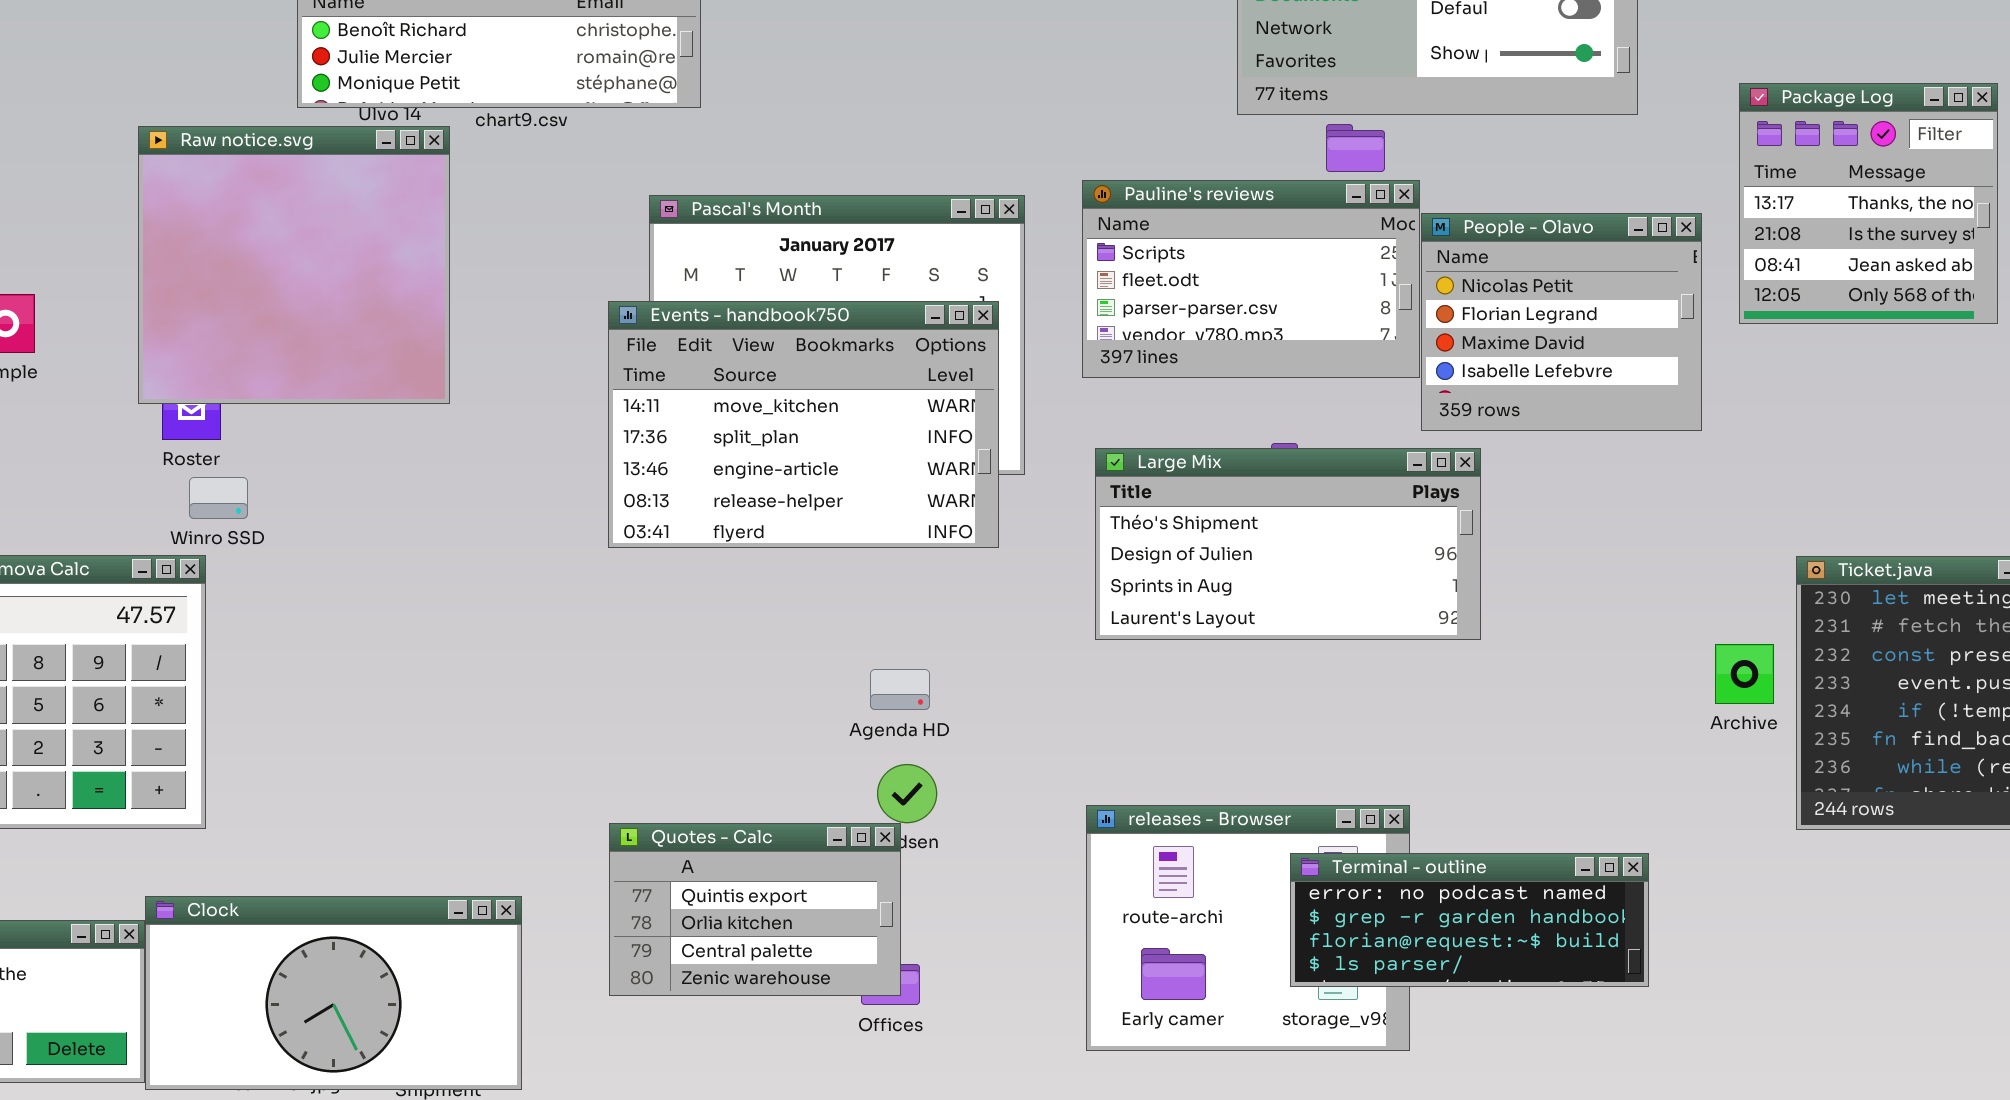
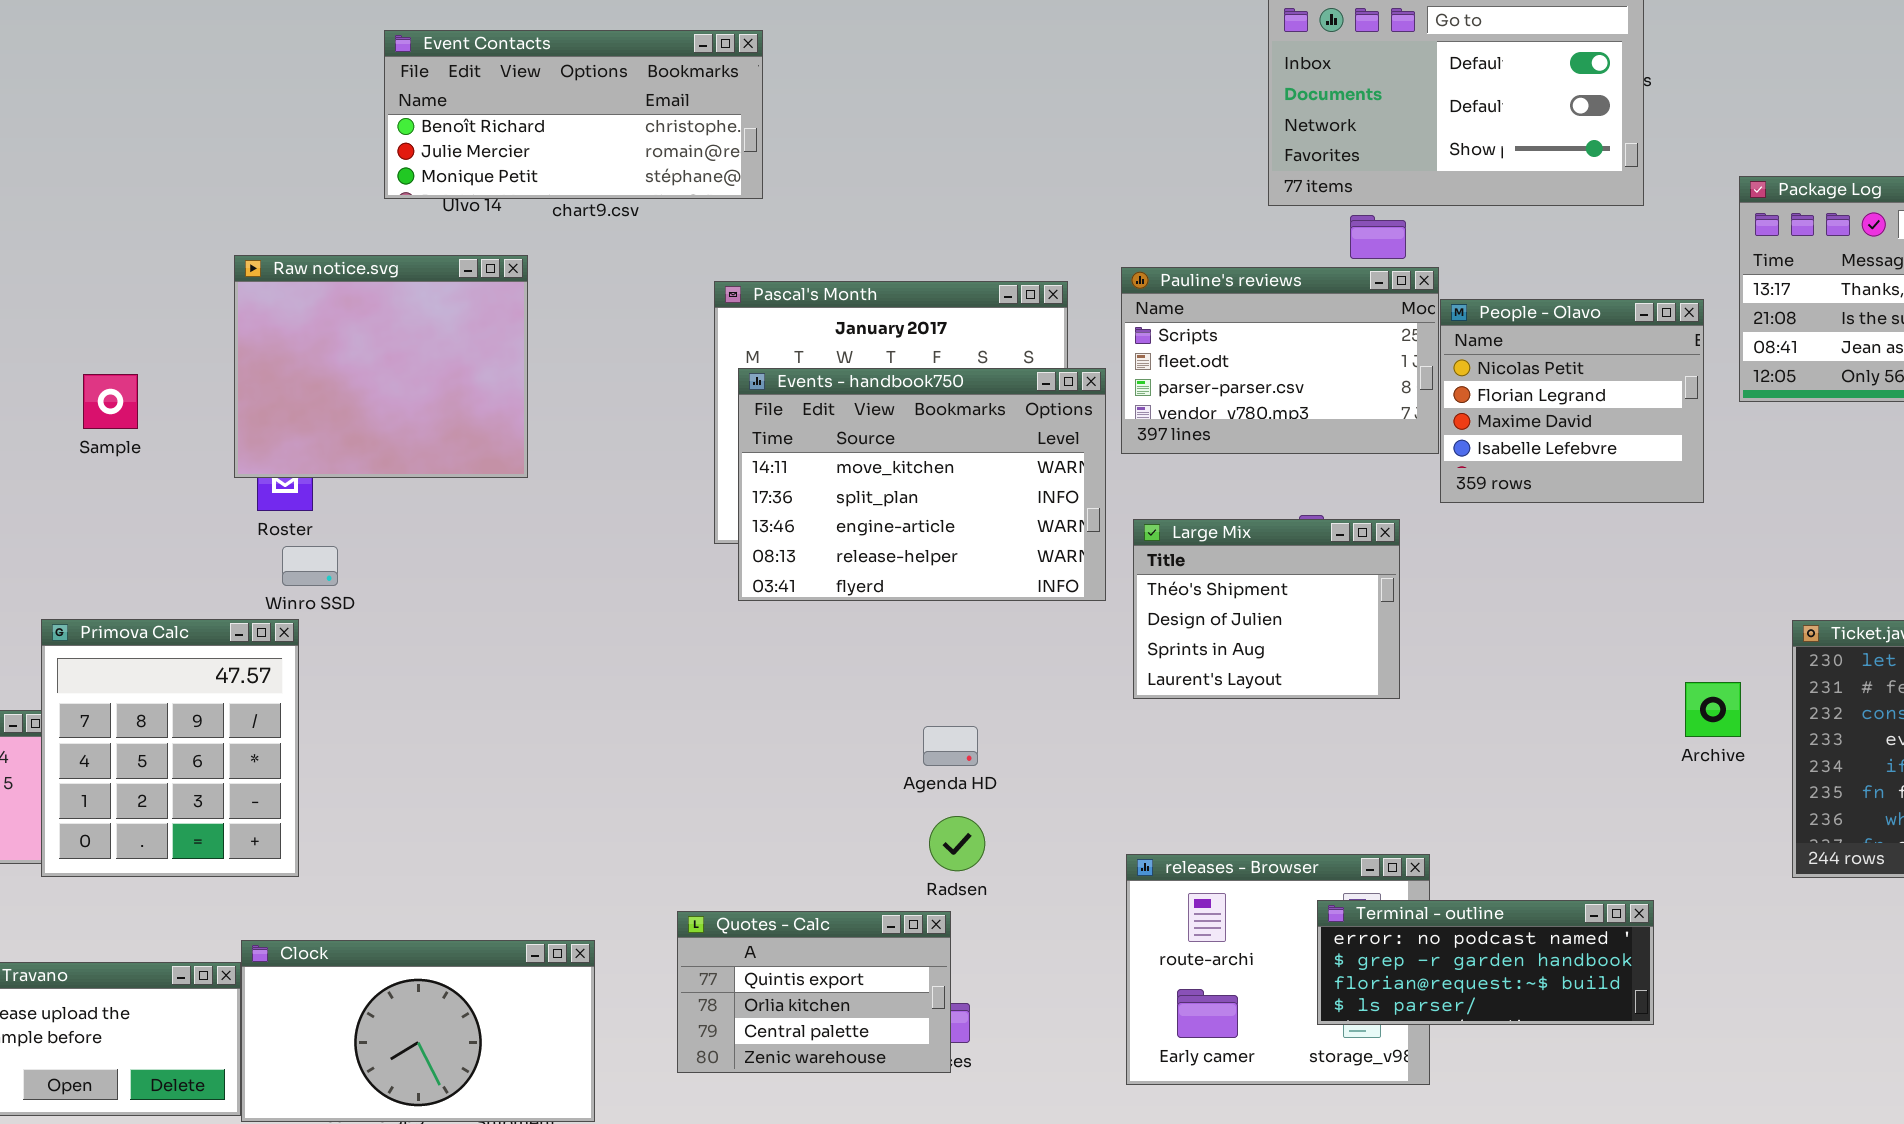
Raw notice.svg: [138,126,450,404] -> [234,255,528,478], resized
Events - handbook750: [608,301,999,548] -> [738,368,1106,601], moved
Large Mix: [1095,448,1481,640] -> [1133,519,1400,699], resized
Archive: [1715,644,1774,704] -> [1685,682,1741,737], moved
Quotes - Calc: [609,823,901,996] -> [677,911,951,1073], moved

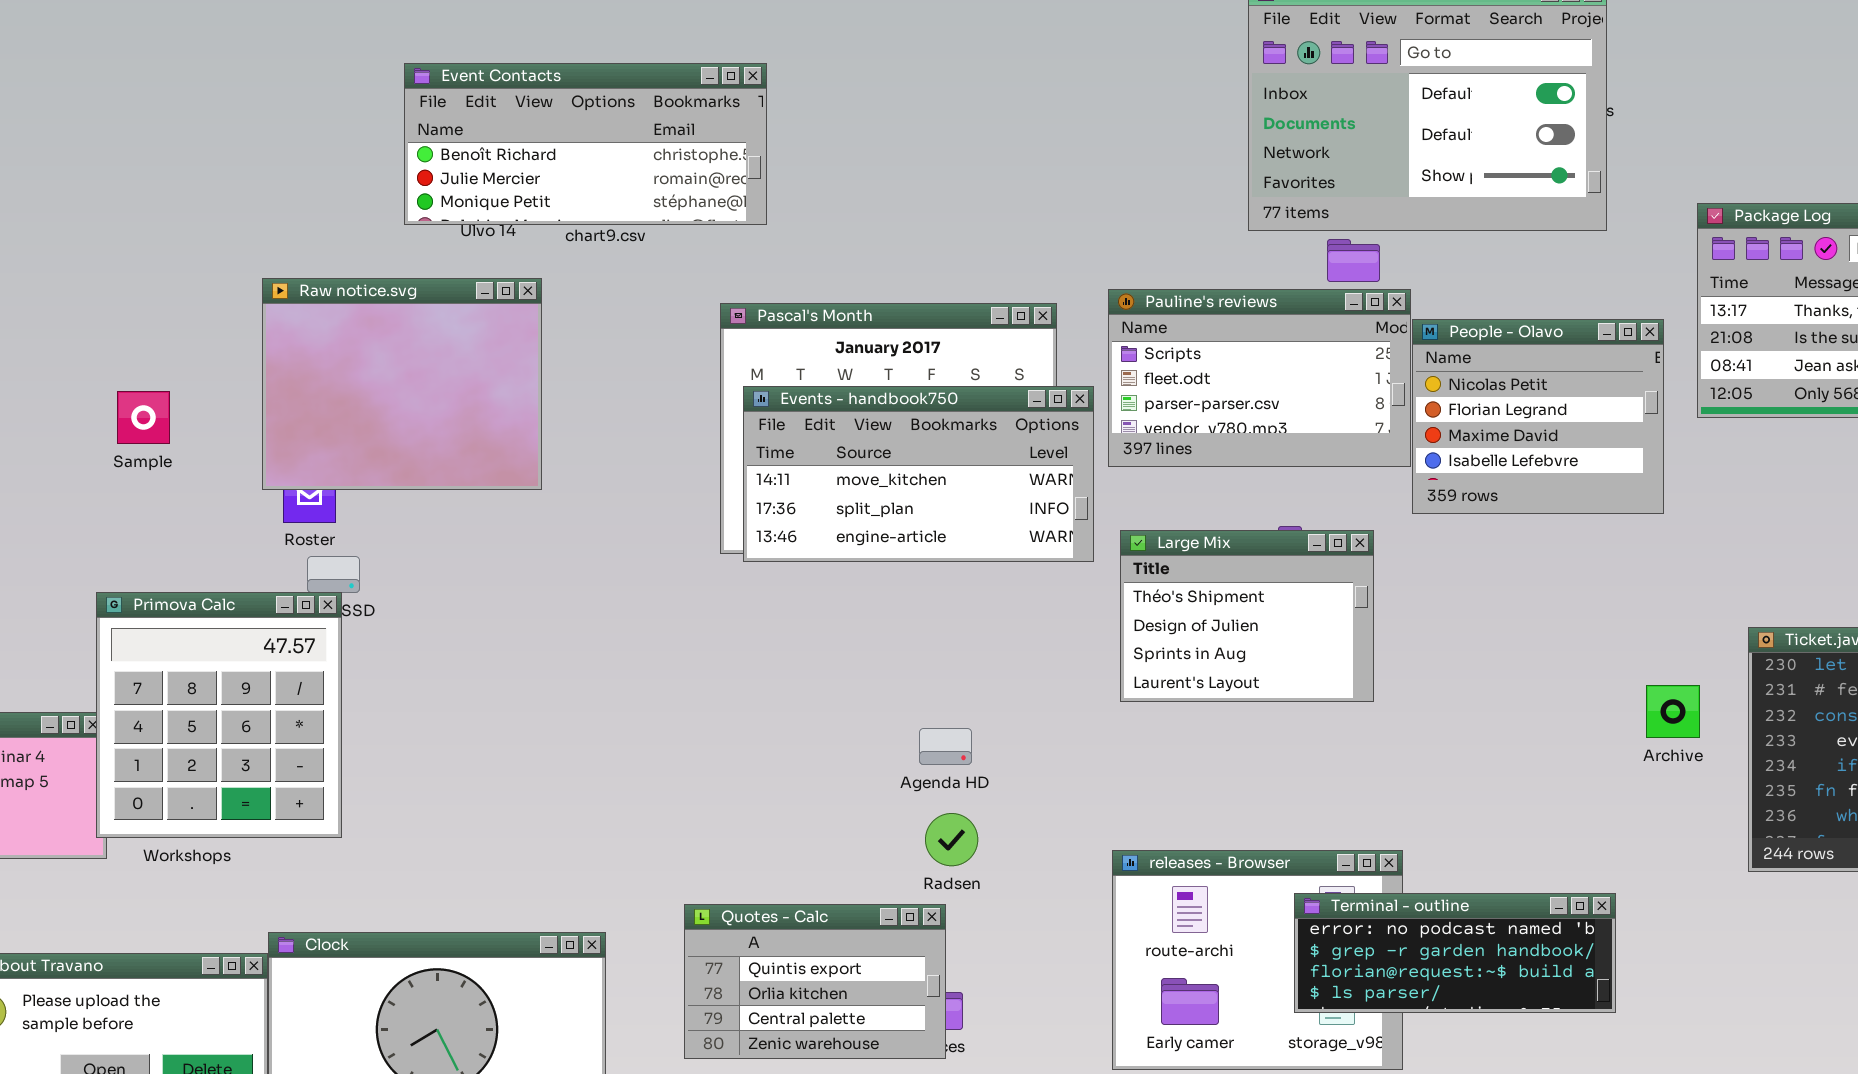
Events - handbook750: [738,368,1106,601] -> [743,386,1094,562], resized
Primova Calc: [41,619,299,877] -> [96,592,342,838], moved

